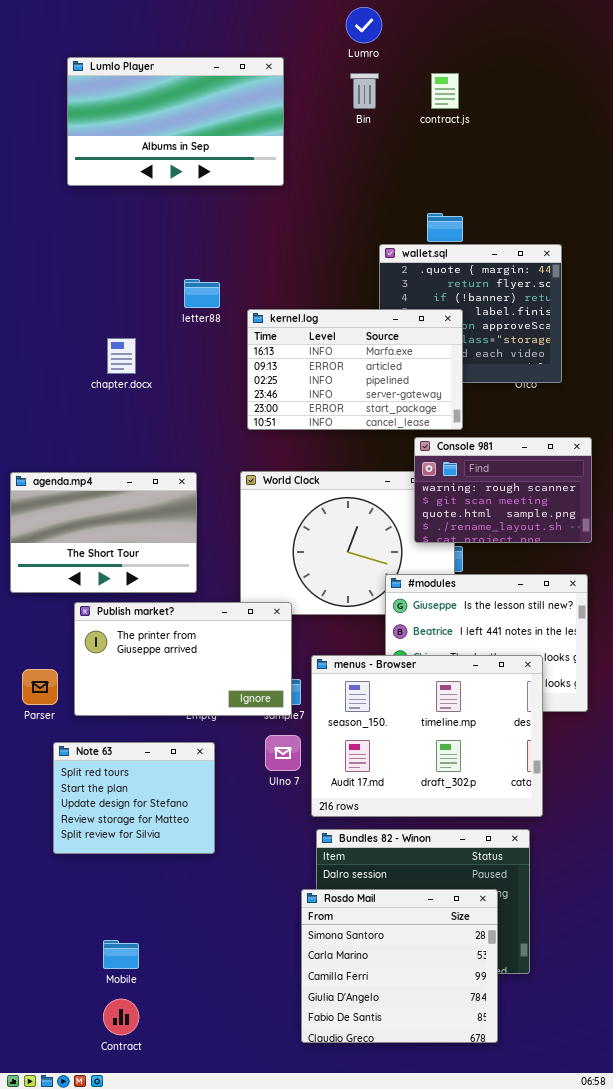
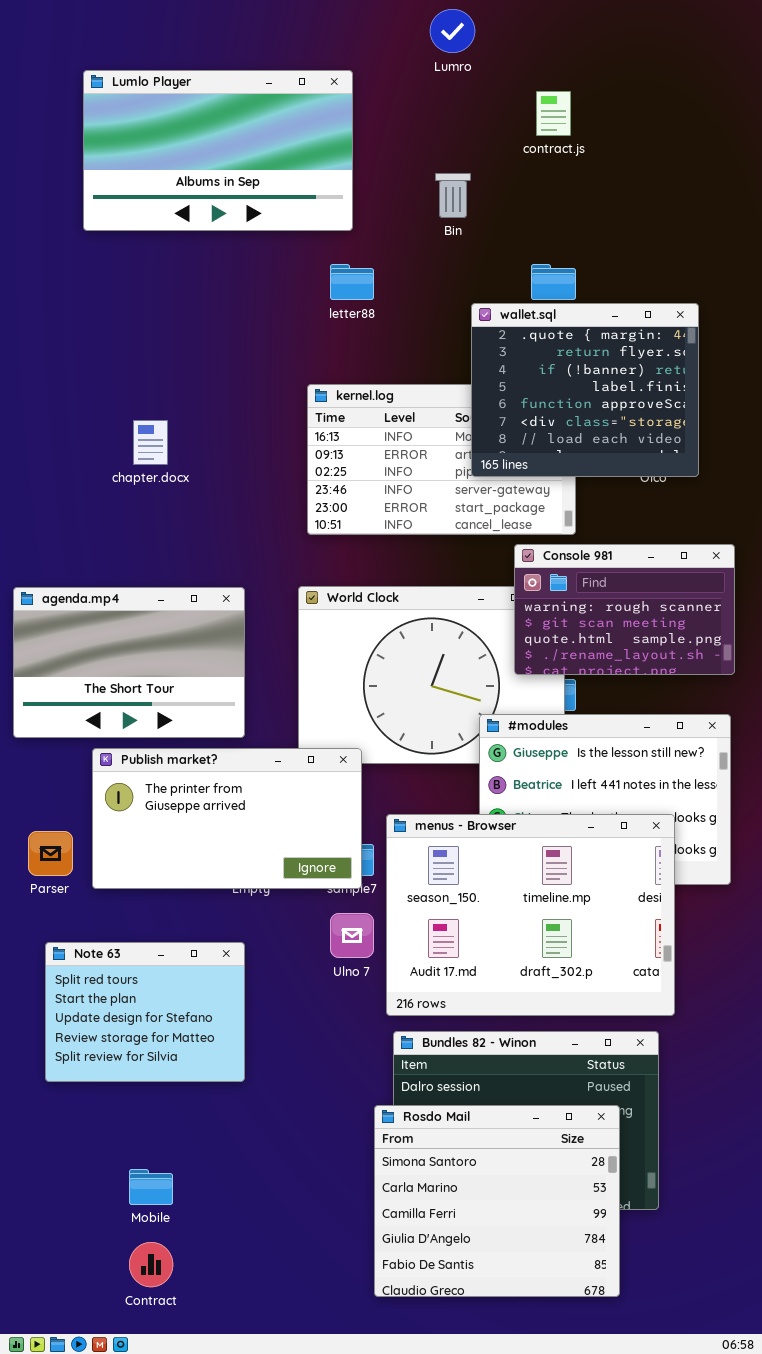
Bin: [350,73,379,109] -> [435,173,471,218], moved
wallet.sql: [379,244,562,383] -> [471,303,699,477], raised
letter88: [184,279,220,308] -> [330,264,374,300], moved
Note 63: [53,742,215,854] -> [45,942,245,1082], moved

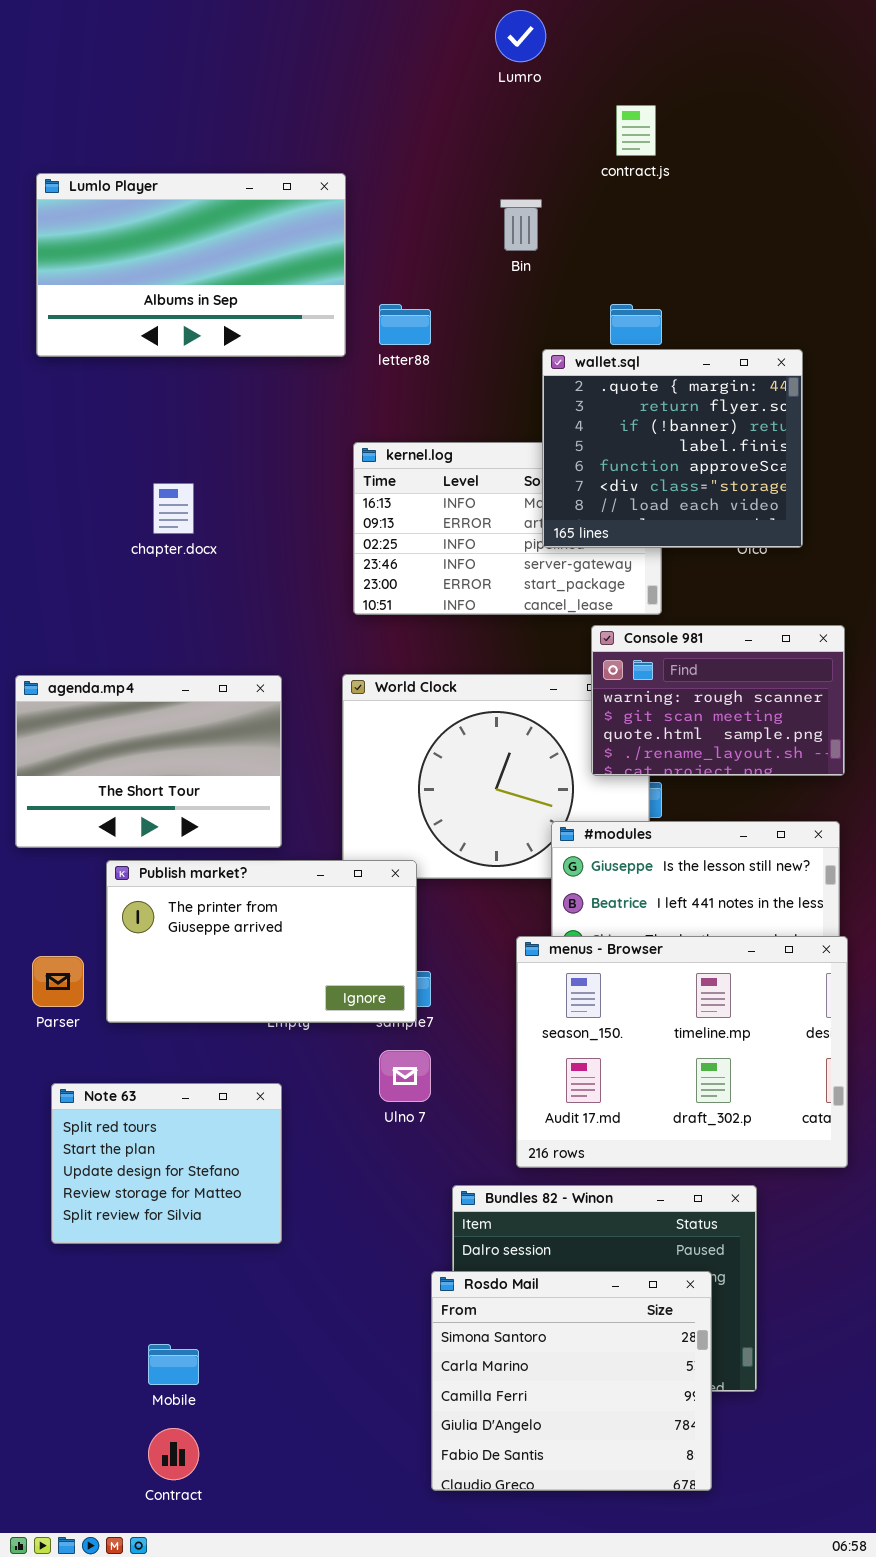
Lumlo Player: [83,70,353,231] -> [36,173,346,357], moved
menus - Browser: [386,814,675,1016] -> [516,936,848,1168], moved

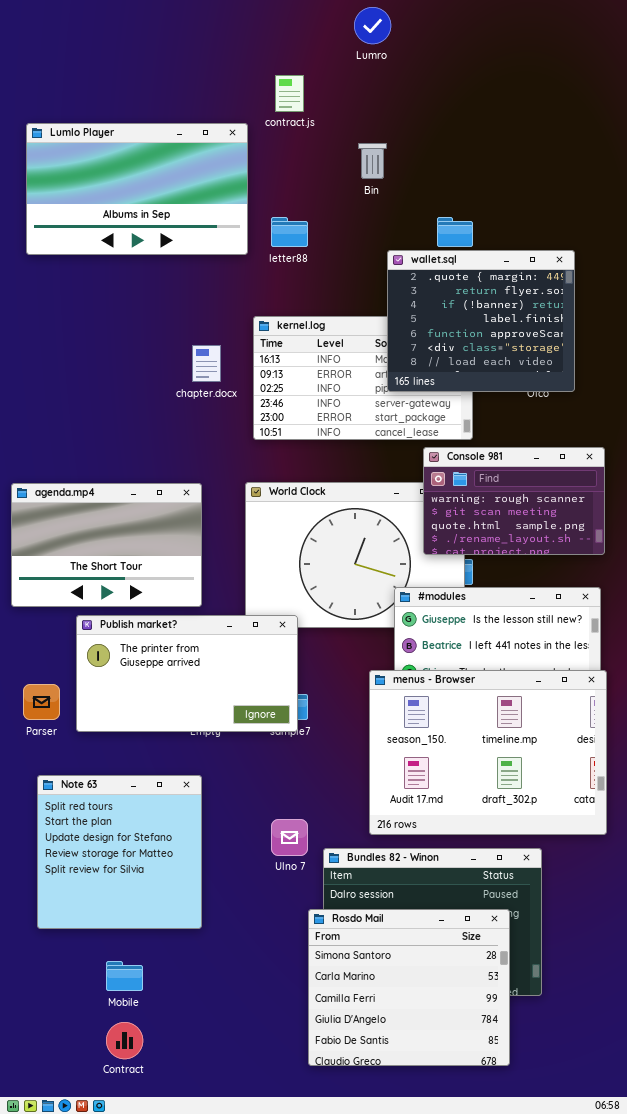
contract.js: [616,105,656,156] -> [275,75,304,112], moved
chapter.docx: [153,483,194,534] -> [192,345,221,382], moved
Ulno 7: [379,1050,431,1102] -> [271,819,308,856], moved
Note 63: [51,1083,282,1244] -> [37,775,202,929], resized

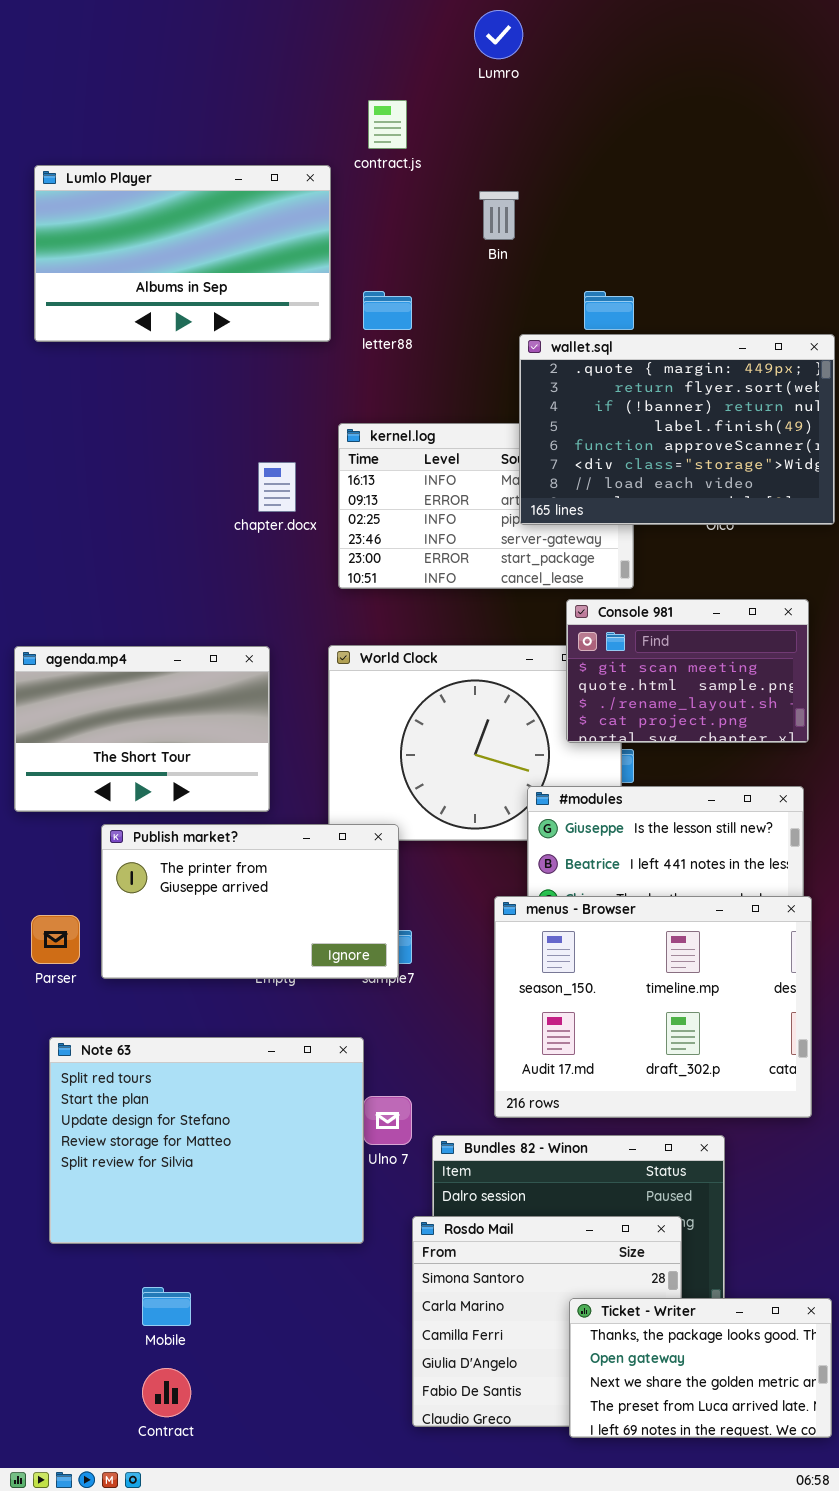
wallet.sql: [387,250,575,392] -> [519,334,835,525], resized
Console 981: [423,447,605,555] -> [566,599,809,743], scrolled down 1 row
Note 63: [37,775,202,929] -> [49,1037,364,1244], resized
Ticket - Writer: none -> [569,1298,832,1438], opened

